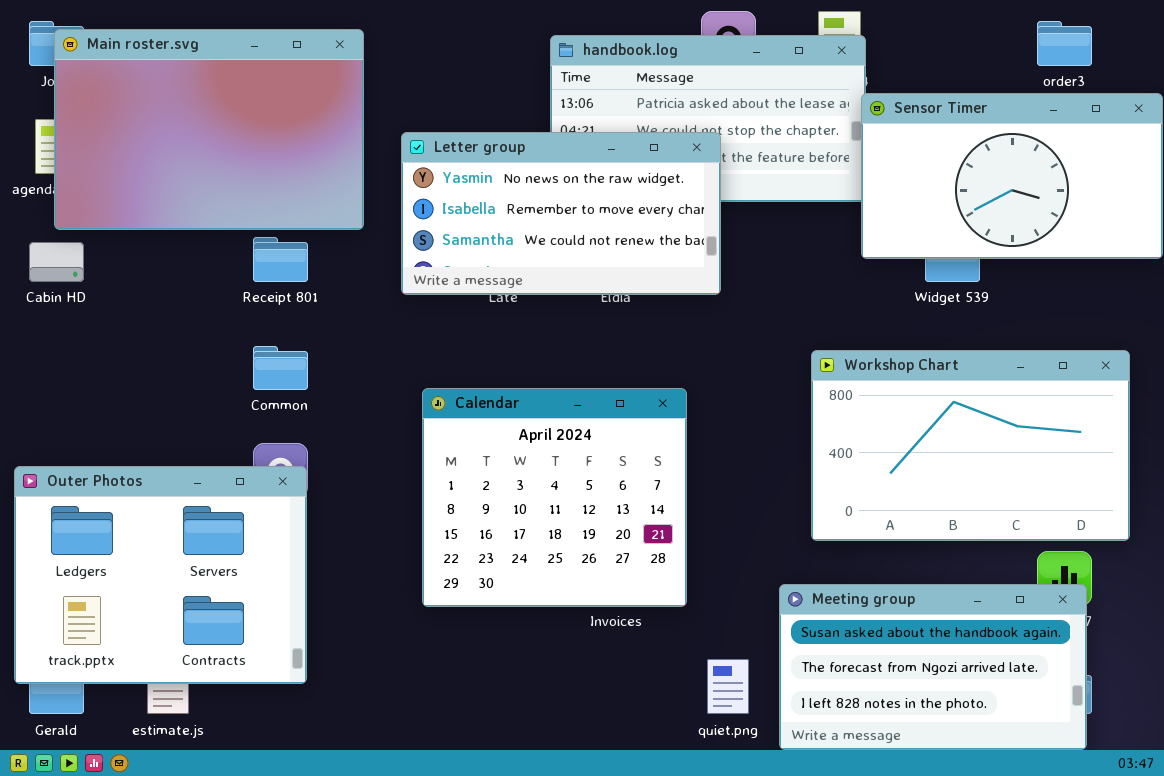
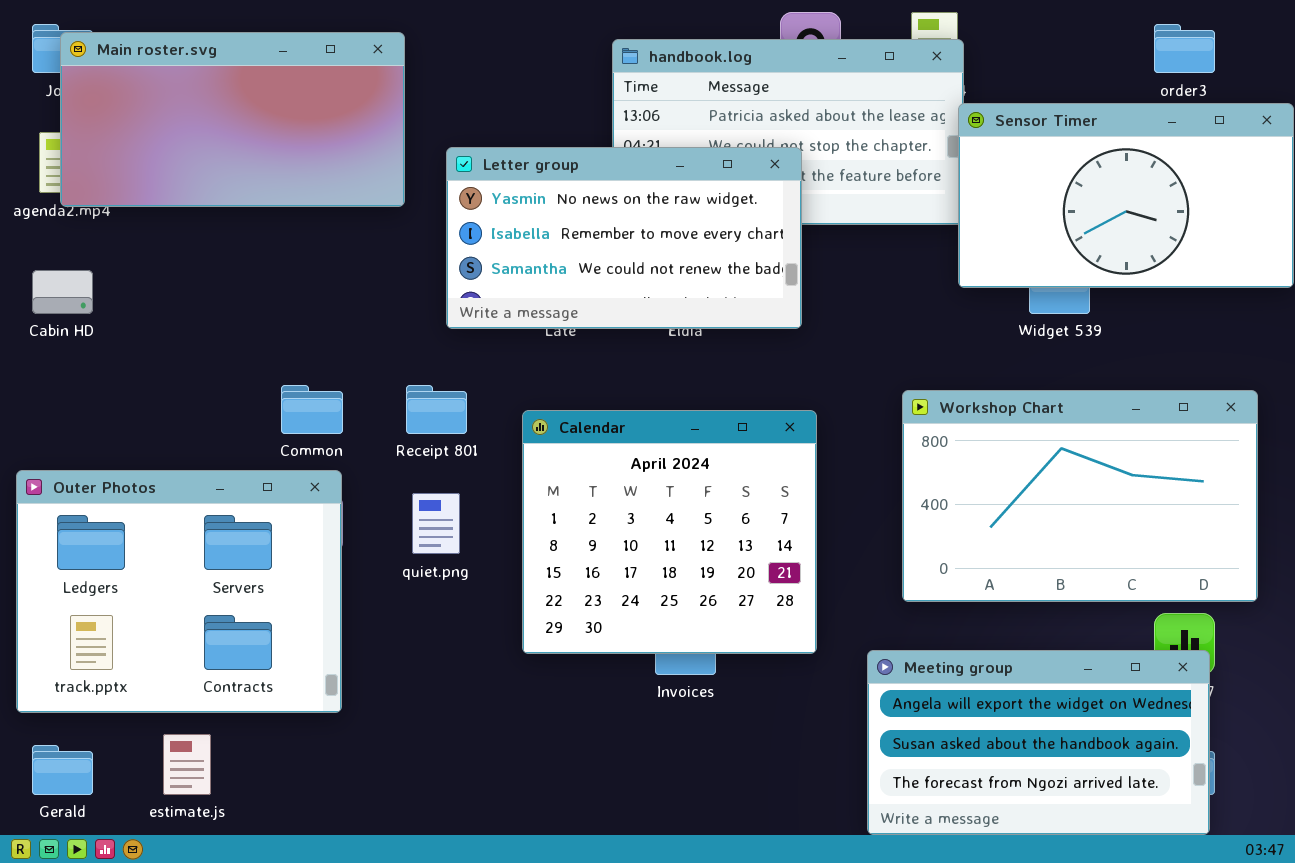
Main roster.svg: [54,29,364,230] -> [60,32,405,207], resized
Receipt 801: [253,237,308,282] -> [406,385,467,434], moved
Calendar: [422,388,687,607] -> [522,410,817,654], moved
Outer Photos: [14,466,307,684] -> [16,470,342,713], moved
Meeting group: [779,584,1087,750] -> [867,650,1210,835], scrolled up 1 row
quiet.png: [707,659,749,714] -> [412,493,460,554], moved

